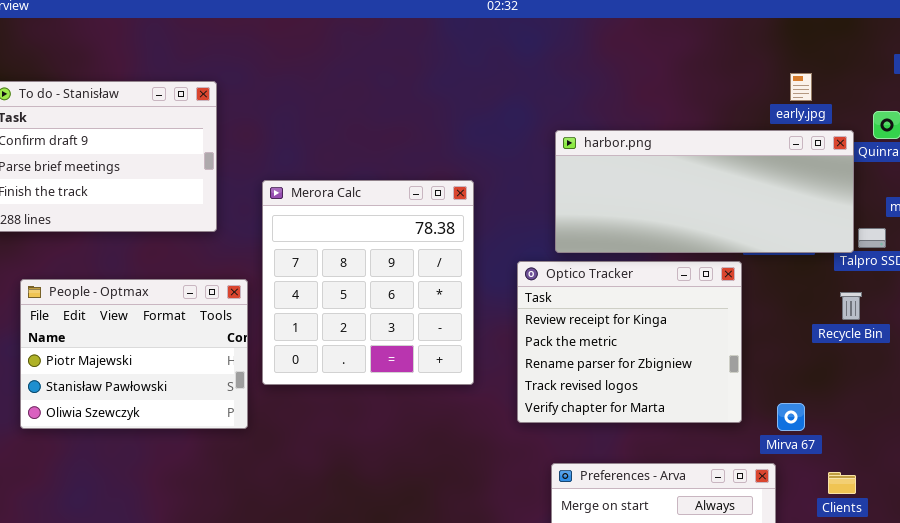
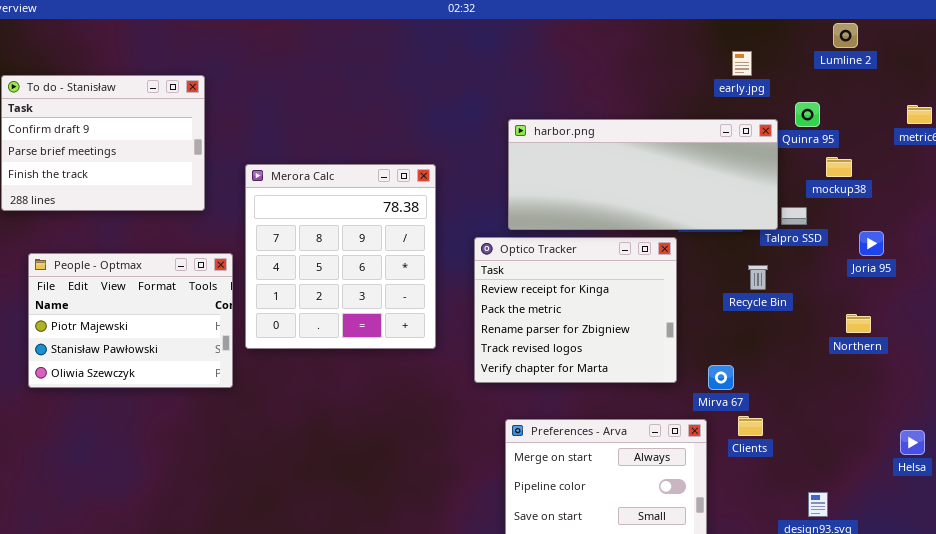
early.jpg: [790,73,812,101] -> [732,51,752,76], moved
Recycle Bin: [840,292,862,320] -> [748,265,768,290], moved
Clients: [828,472,856,494] -> [738,416,763,436], moved

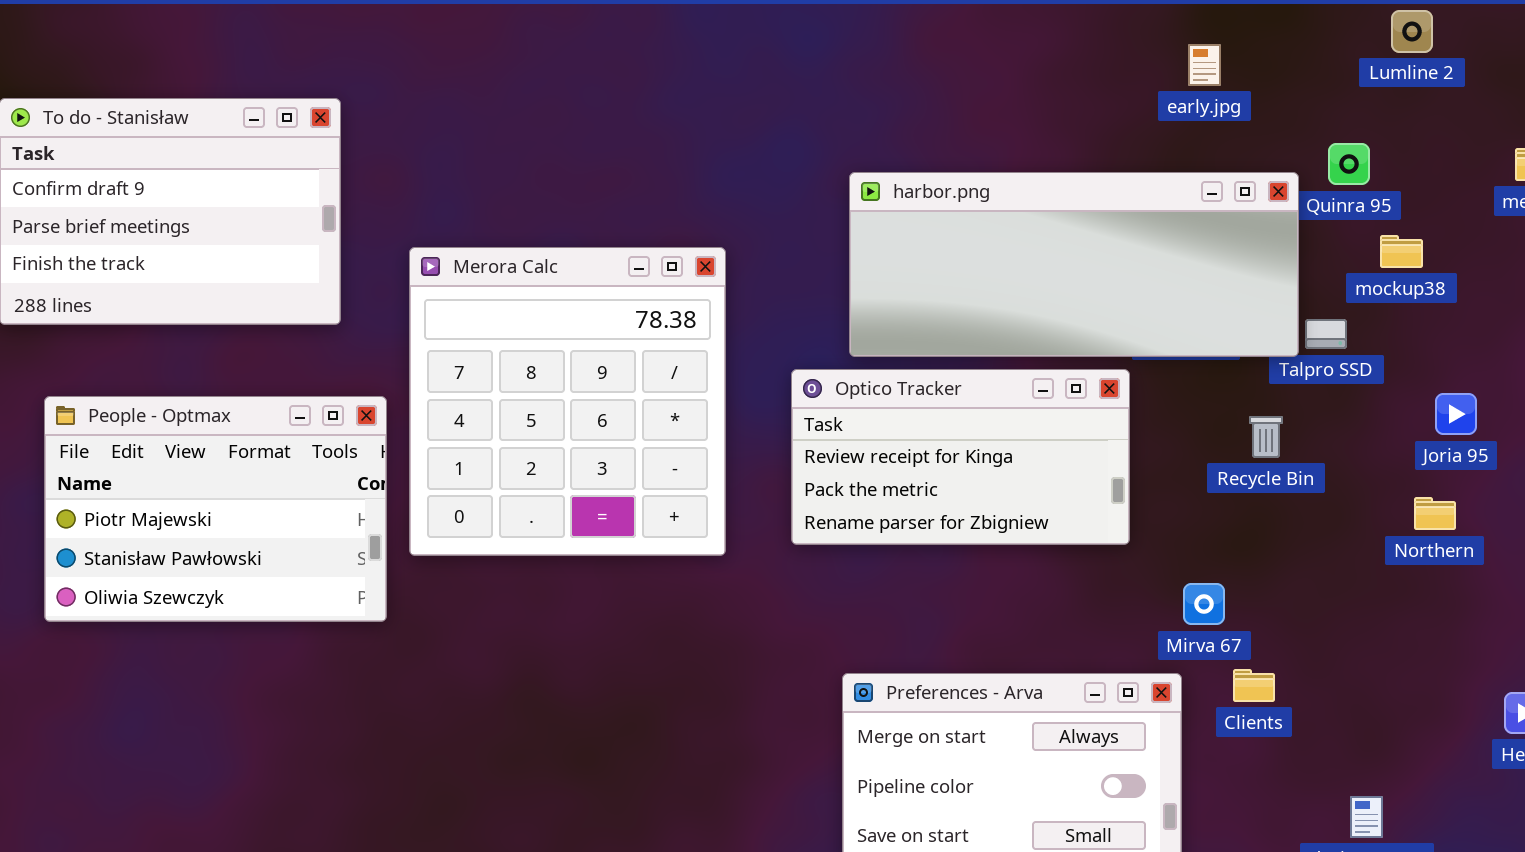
early.jpg: [732,51,752,76] -> [1188,44,1221,86], moved
Joria 95: [859,231,884,256] -> [1435,393,1477,435], moved
Optico Tracker: [474,237,677,383] -> [791,369,1130,545], resized

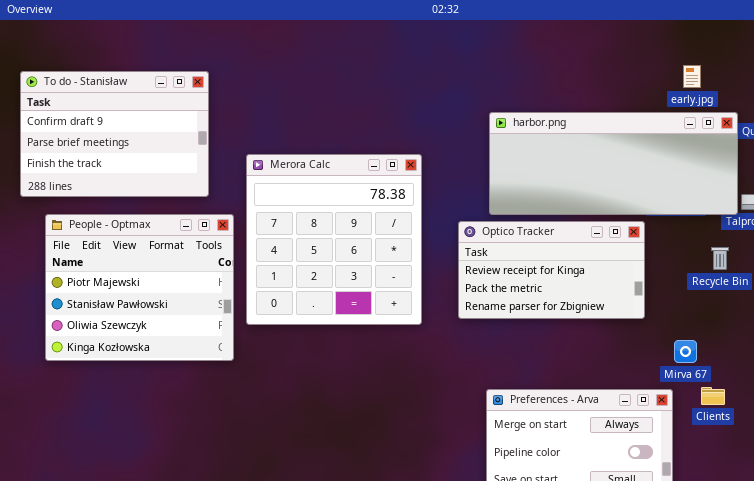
early.jpg: [1188,44,1221,86] -> [683,65,701,88], moved
People - Optmax: [44,396,387,622] -> [45,214,234,361], resized

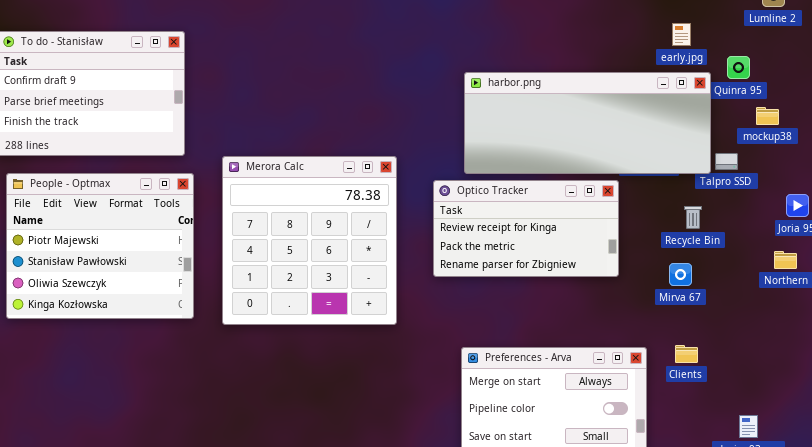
early.jpg: [683,65,701,88] -> [672,23,691,46], moved
Merora Calc: [246,154,422,325] -> [222,156,397,325], moved
People - Optmax: [45,214,234,361] -> [6,173,194,319], moved
Mirva 67: [674,340,697,363] -> [669,263,692,286], moved

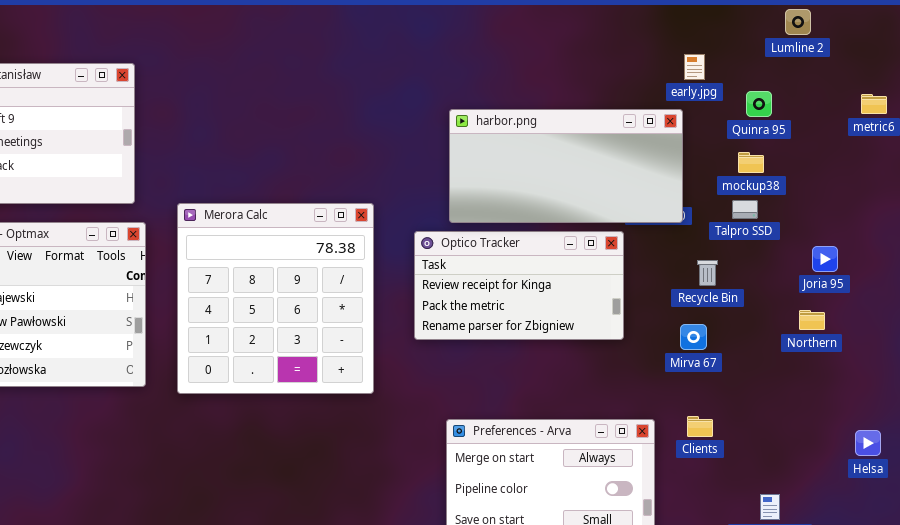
harbor.png: [464,72,711,174] -> [449,109,683,223], resized
mockup38: [756,107,779,125] -> [738,152,764,173], moved

